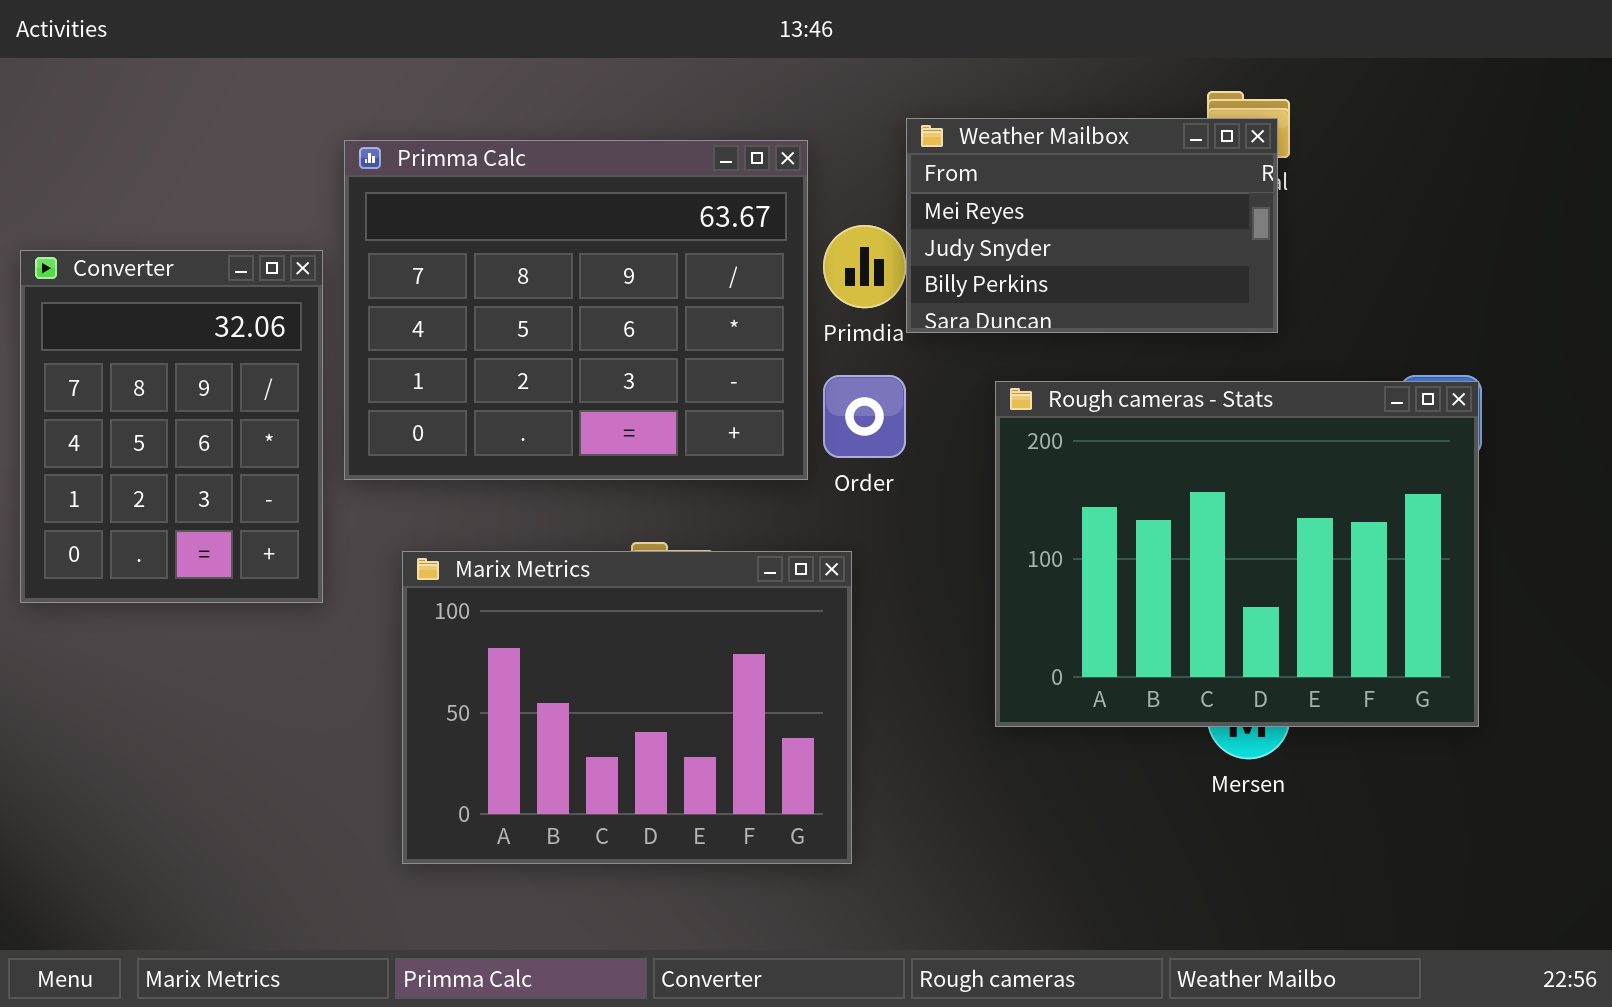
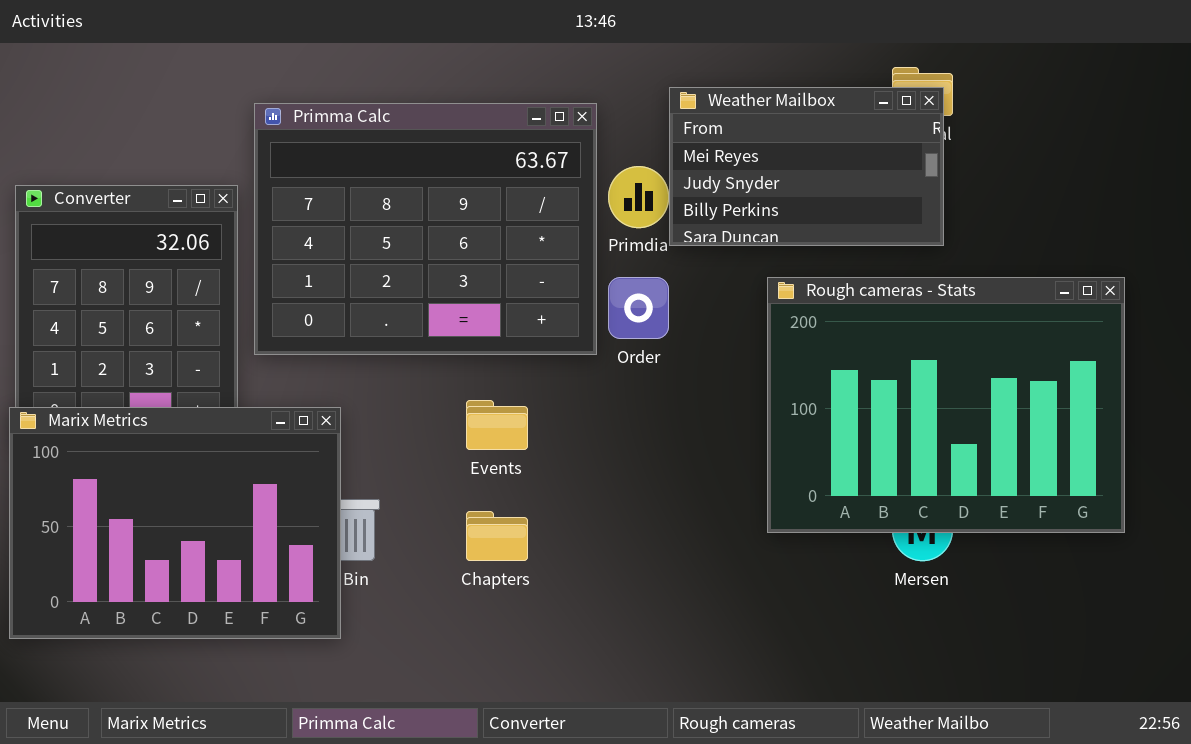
Rough cameras - Stats: [995,381,1479,727] -> [767,277,1125,533], moved
Marix Metrics: [402,551,852,864] -> [9,407,341,639], moved

